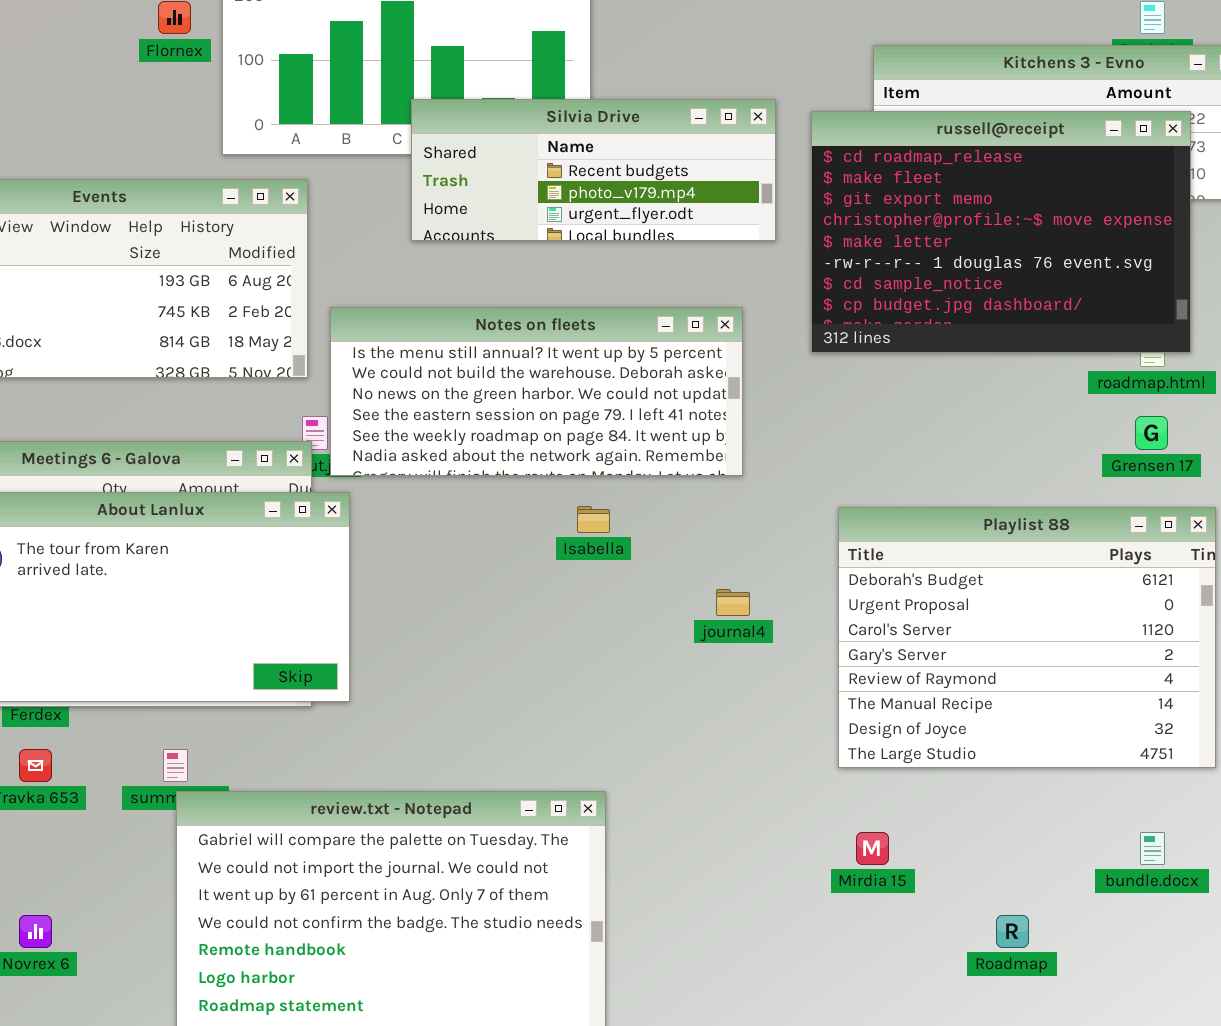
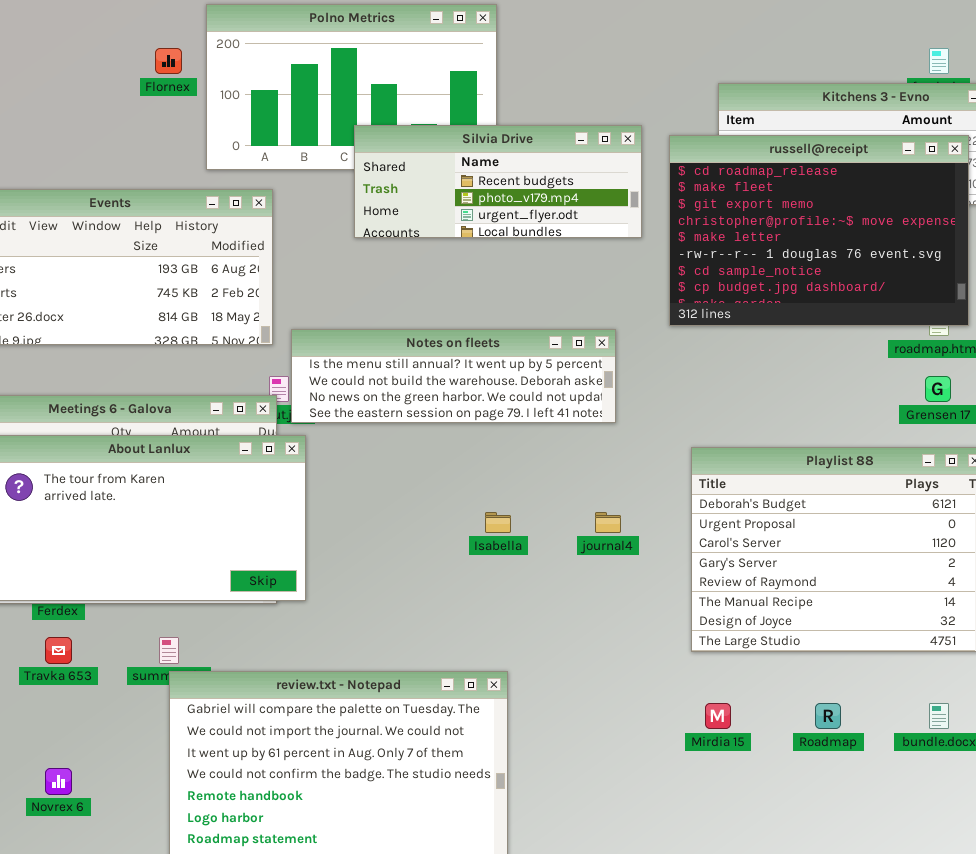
Notes on fleets: [330,307,743,476] -> [291,329,616,423], resized
Isabella: [577,506,610,533] -> [485,512,511,533], moved
Roadmap: [996,915,1029,948] -> [815,703,841,729], moved

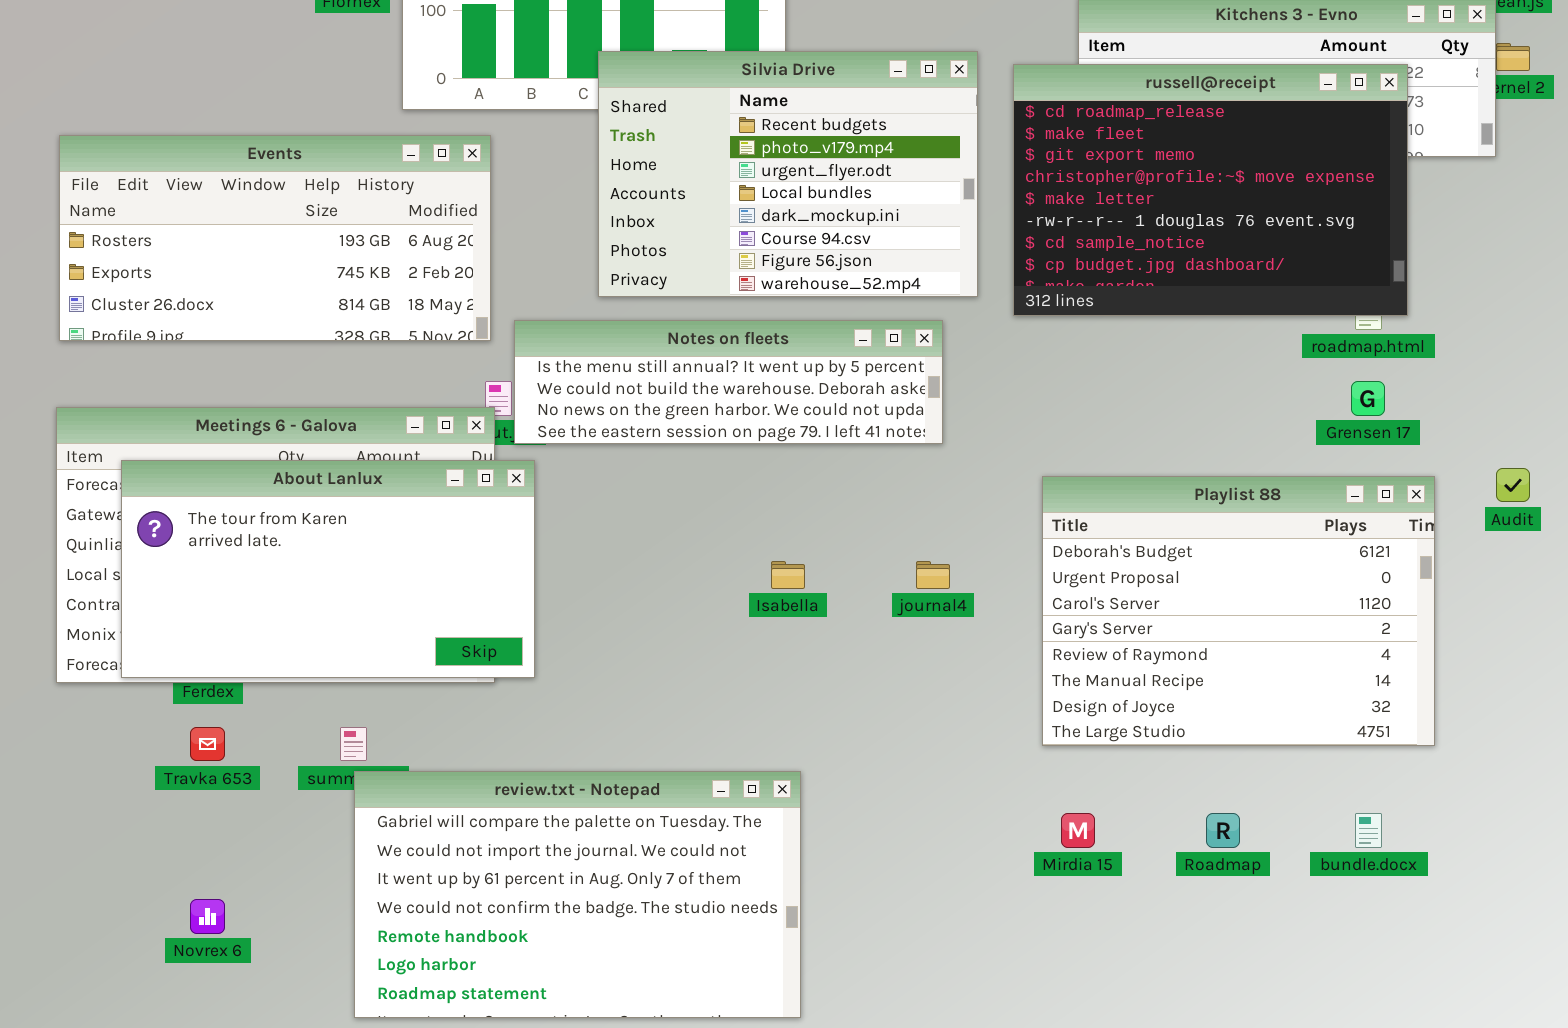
Silvia Drive: [354,125,642,238] -> [598,51,978,297], resized

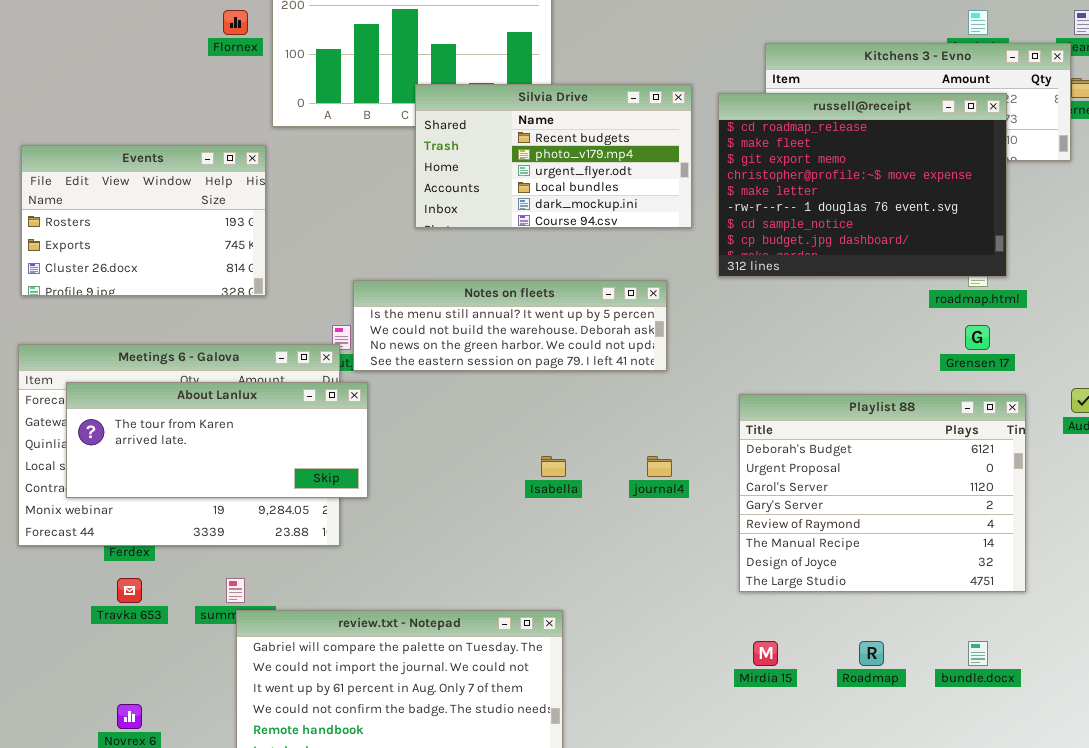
Silvia Drive: [598,51,978,297] -> [415,84,692,228], resized
Events: [59,135,491,341] -> [21,145,266,296], resized
About Lanlux: [121,460,535,678] -> [66,382,368,498], resized

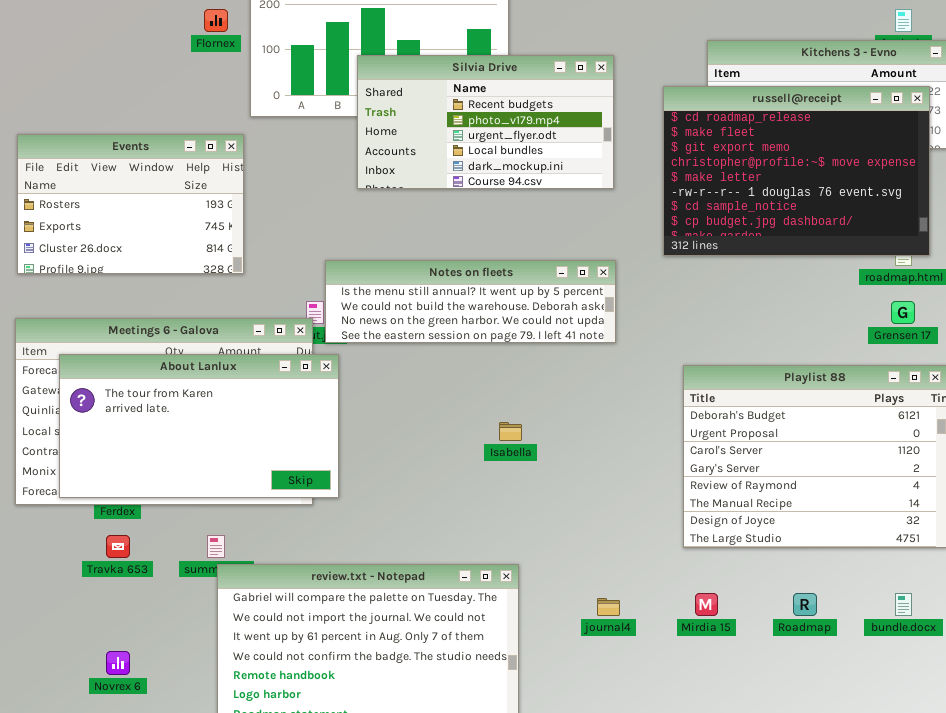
Silvia Drive: [415,84,692,228] -> [357,55,614,189], moved
About Lanlux: [66,382,368,498] -> [59,354,339,498], resized
journal4: [647,456,672,477] -> [597,598,620,616], moved

